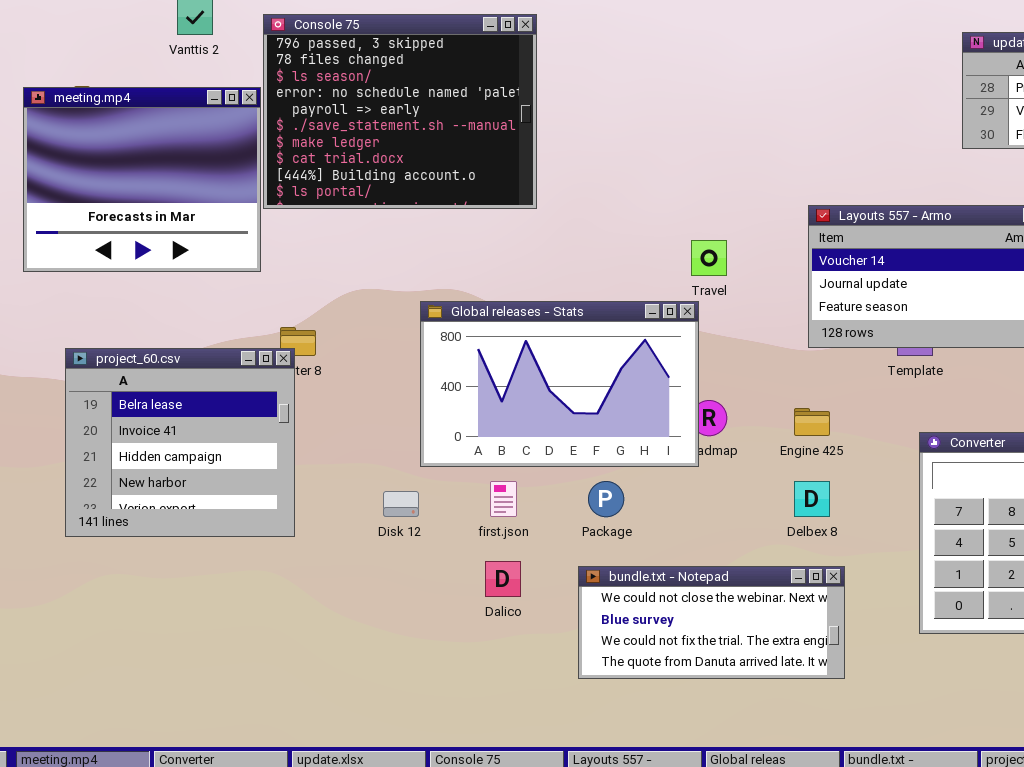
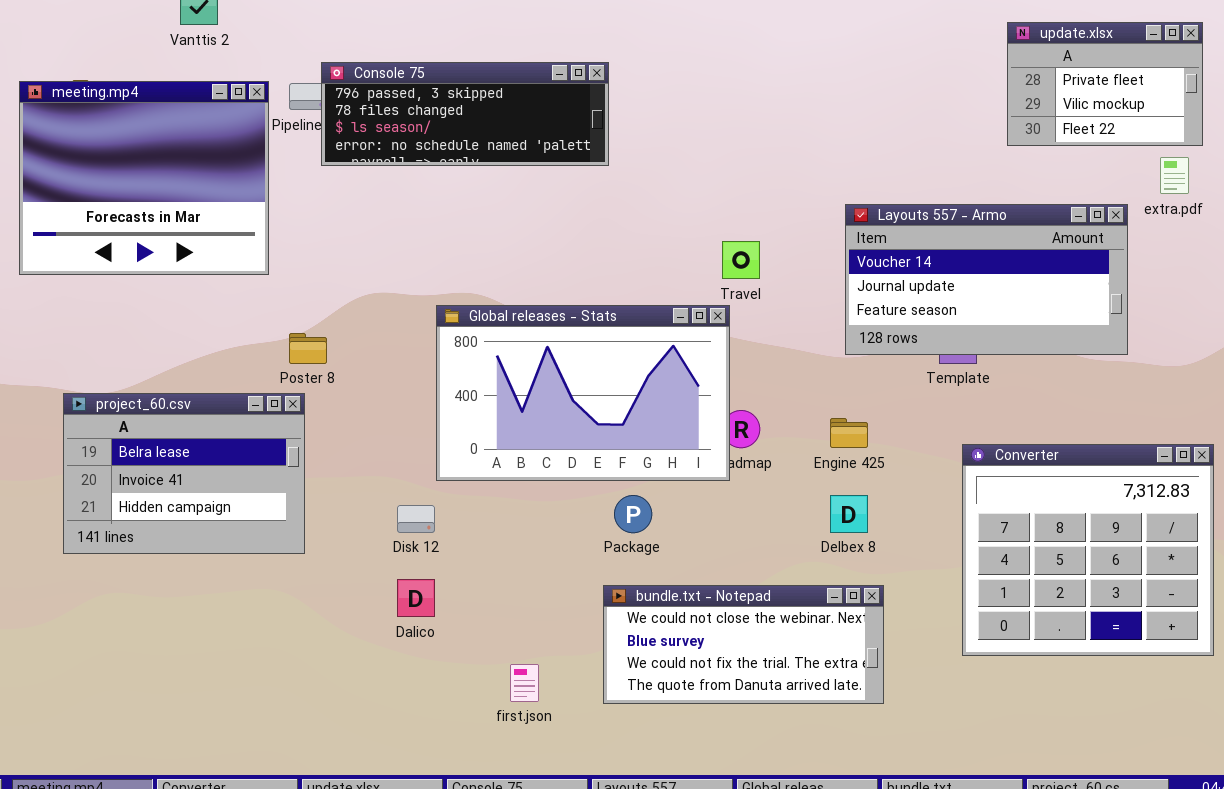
Console 75: [263,14,537,209] -> [321,62,609,166], moved, resized
project_60.csv: [65,348,295,537] -> [63,393,305,554], resized
first.json: [490,481,517,517] -> [510,664,539,702], moved
Dalico: [485,561,521,597] -> [397,579,435,617], moved

